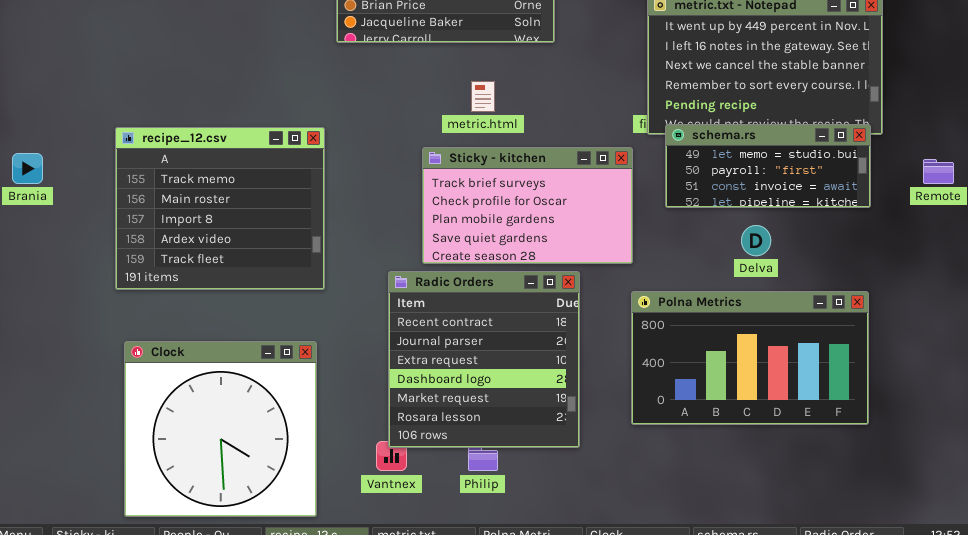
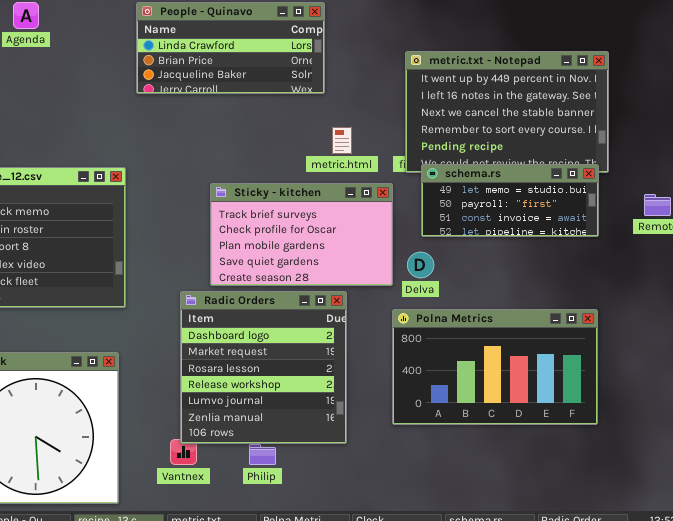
metric.html: [471,81,495,112] -> [332,127,352,154], moved
Delva: [741,225,771,256] -> [407,252,434,278], moved
Radic Orders: [388,271,580,448] -> [180,291,347,444], scrolled down 3 rows

